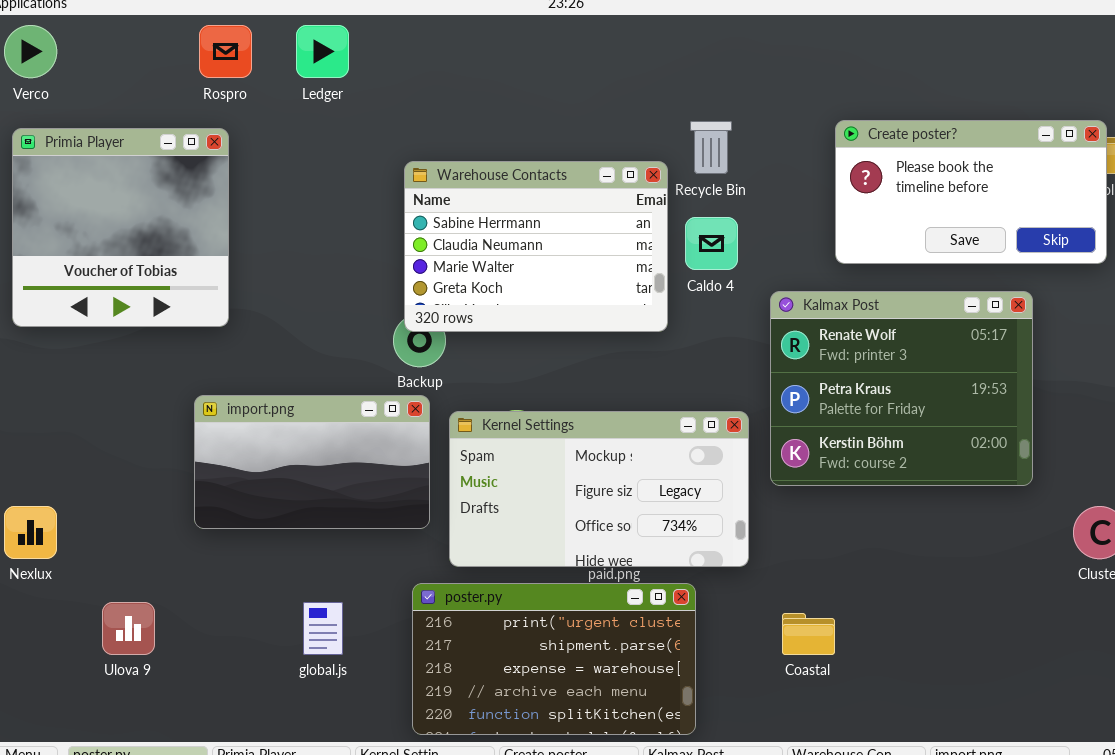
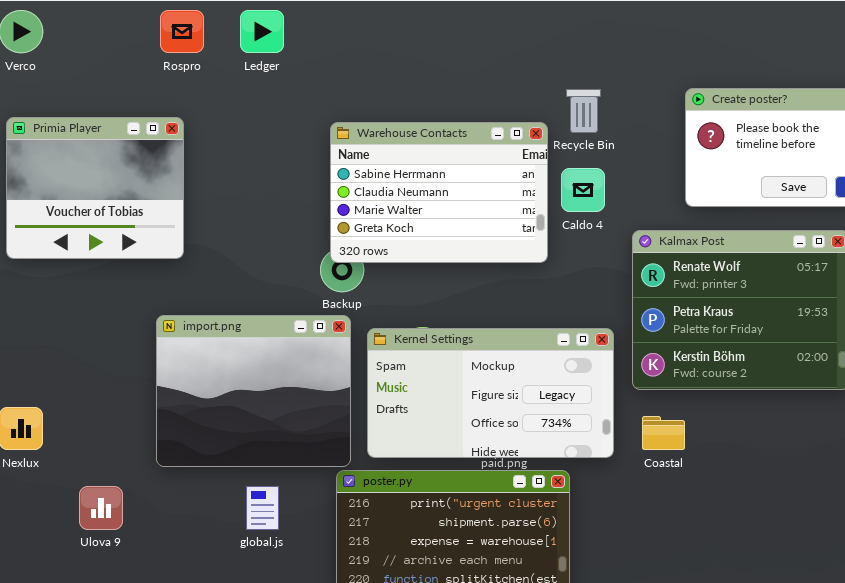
Primia Player: [12,128,229,327] -> [6,117,184,259], resized
import.png: [194,395,430,529] -> [156,315,351,467], resized
Coastal: [782,613,835,655] -> [642,416,685,450], moved

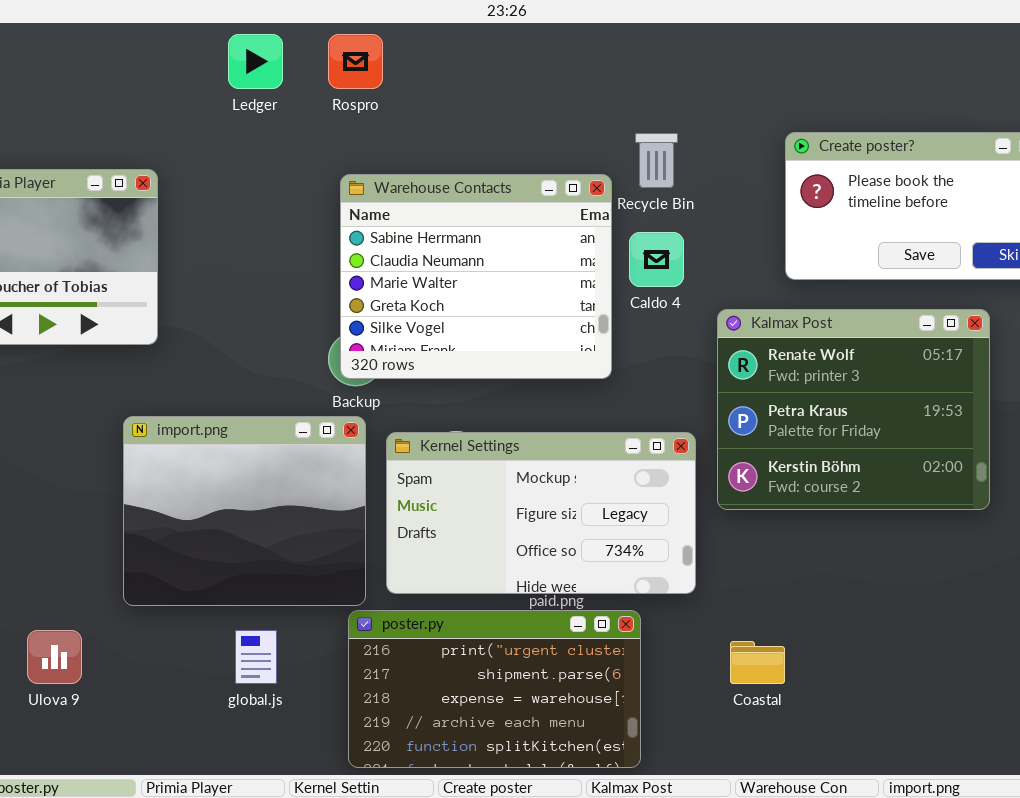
Rospro: [160,10,204,53] -> [328,34,383,89], moved
Warehouse Contacts: [330,122,548,263] -> [340,174,612,379], resized
Coastal: [642,416,685,450] -> [730,641,785,684], moved

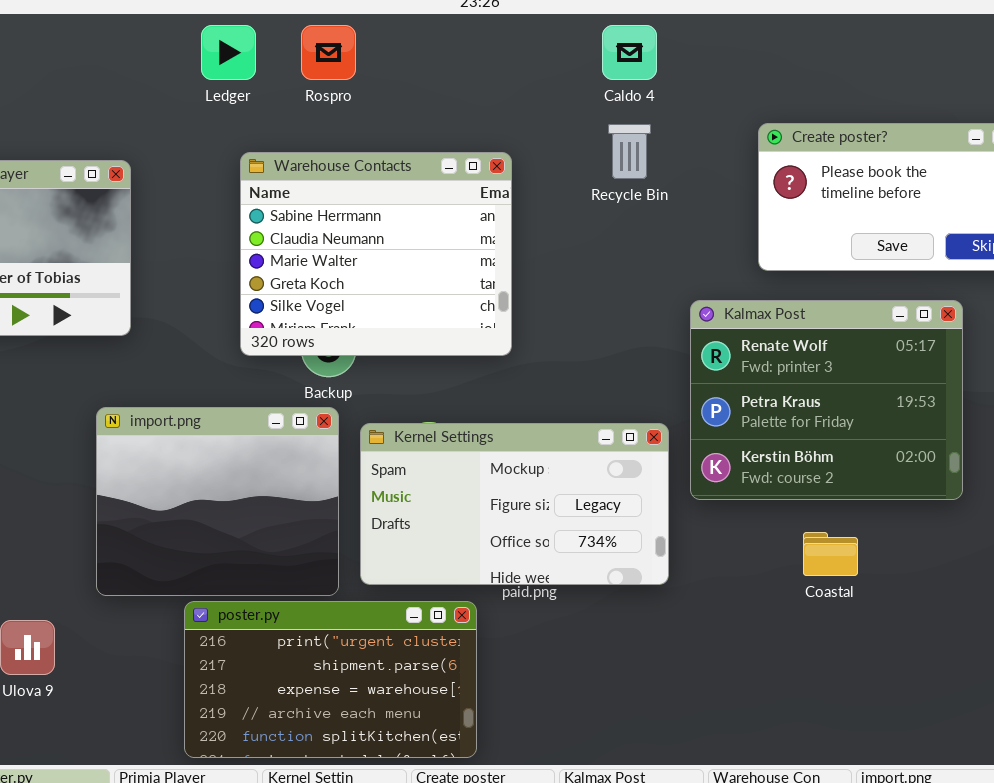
Warehouse Contacts: [340,174,612,379] -> [240,152,512,356], moved
Caldo 4: [629,232,684,287] -> [602,25,657,80], moved
poster.py: [348,610,641,768] -> [184,601,477,758], moved
Coastal: [730,641,785,684] -> [803,532,858,576], moved

